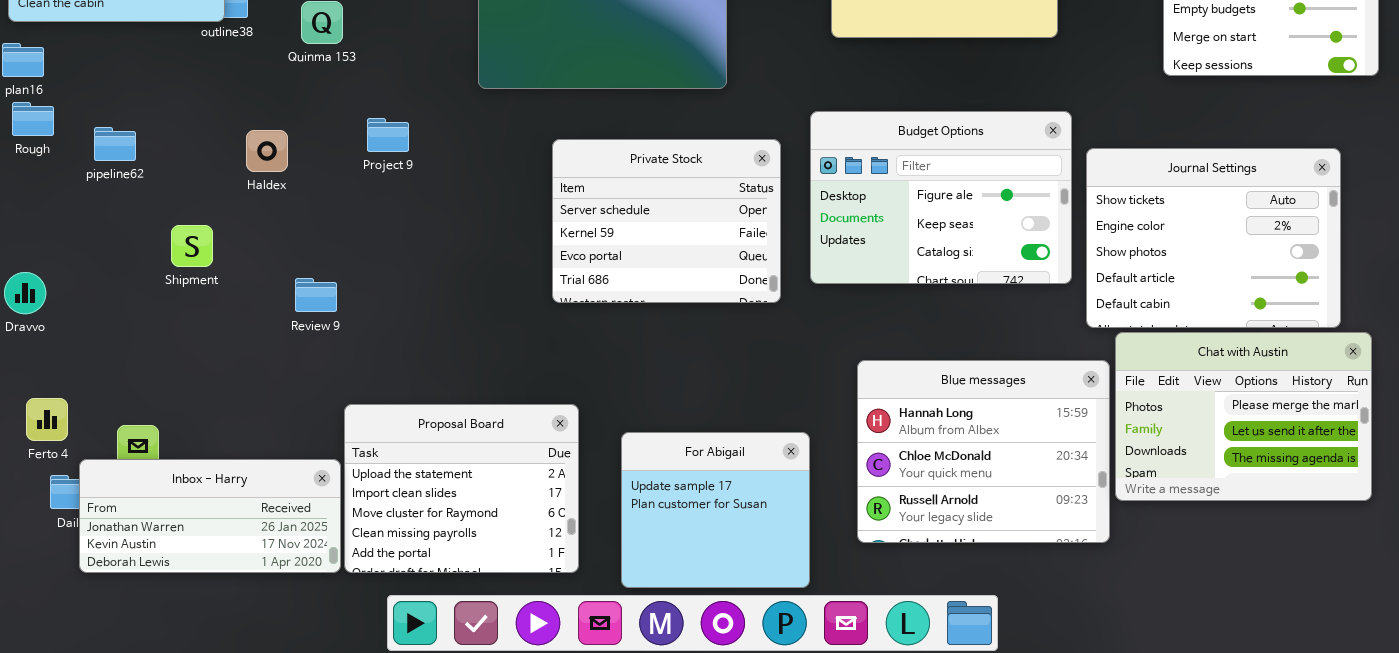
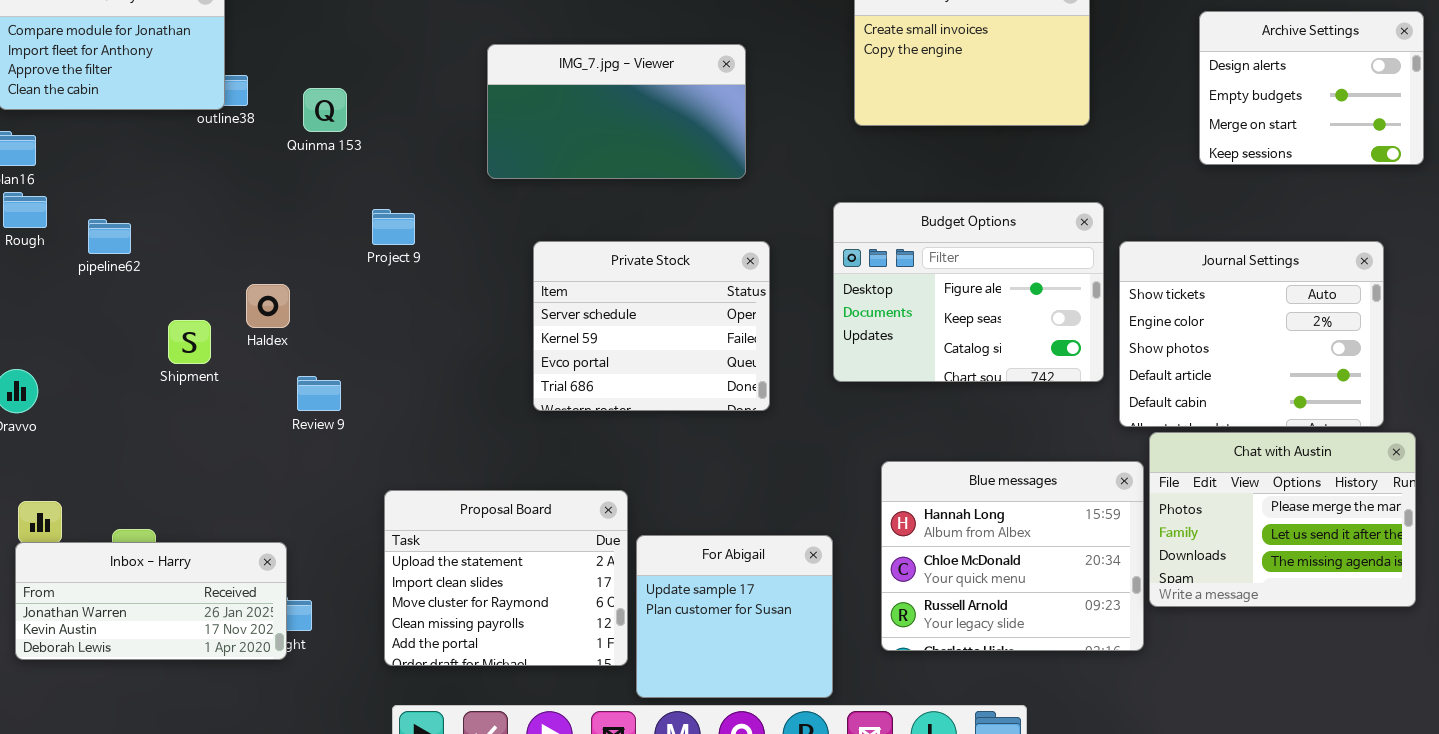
Haldex: [246,130,288,172] -> [246,284,290,328], moved
Private Stock: [552,139,781,303] -> [533,241,770,411], moved
Proposal Board: [344,404,579,573] -> [384,490,628,666], moved
Inbox - Harry: [79,459,341,573] -> [15,542,287,660], moved

